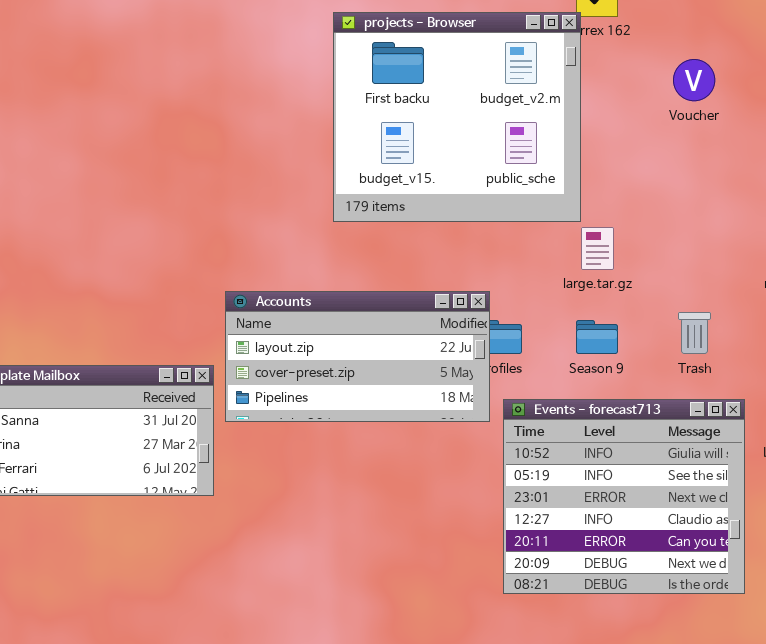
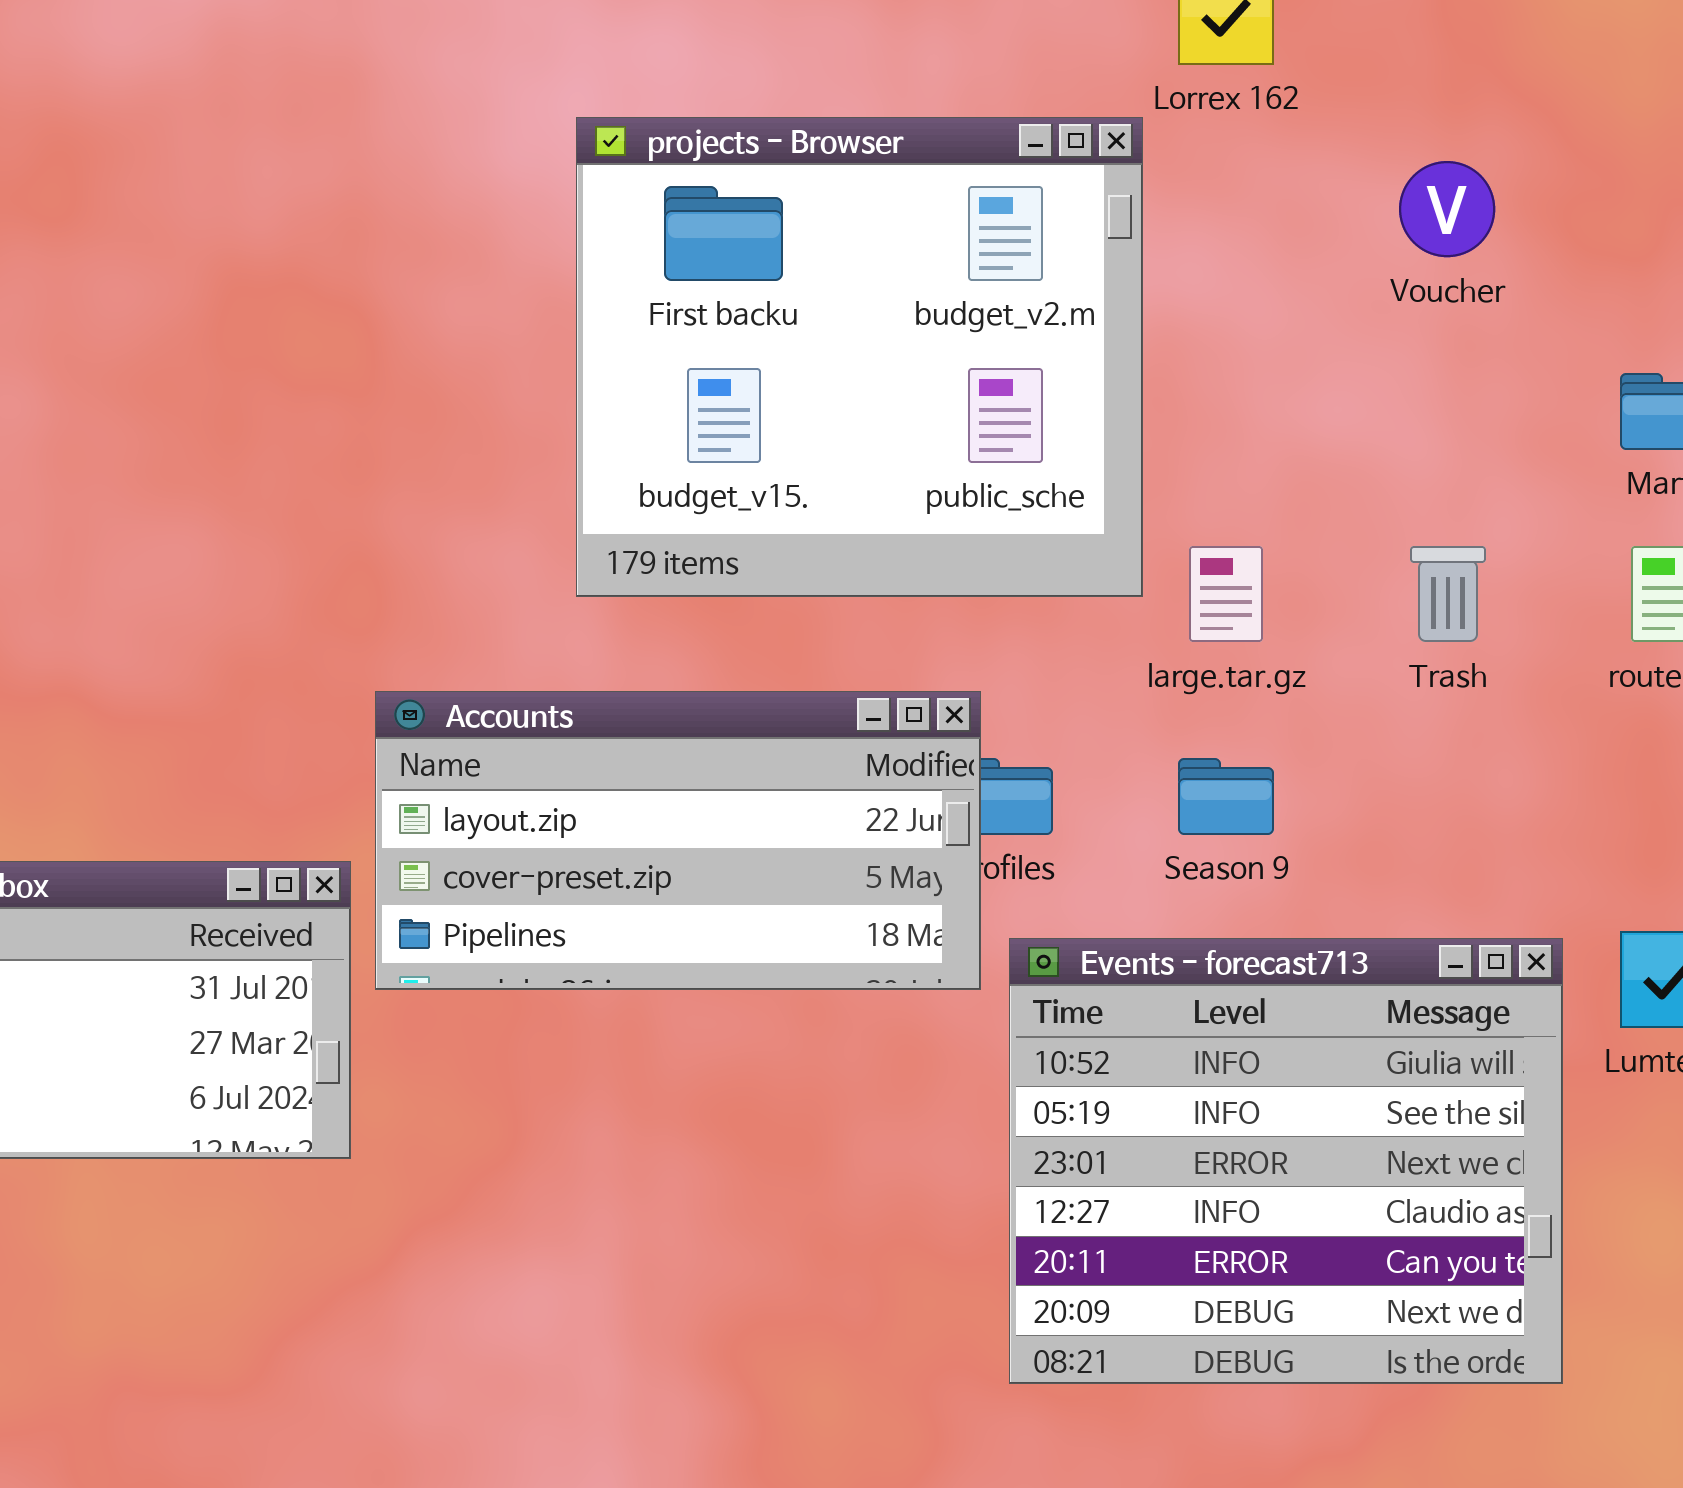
projects - Browser: [333,12,581,222] -> [576,117,1143,597], moved
Trash: [678,312,711,354] -> [1410,546,1486,642], moved

